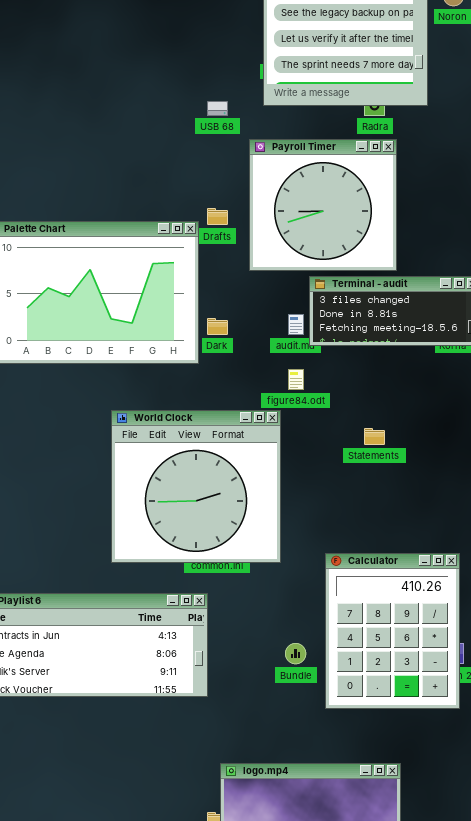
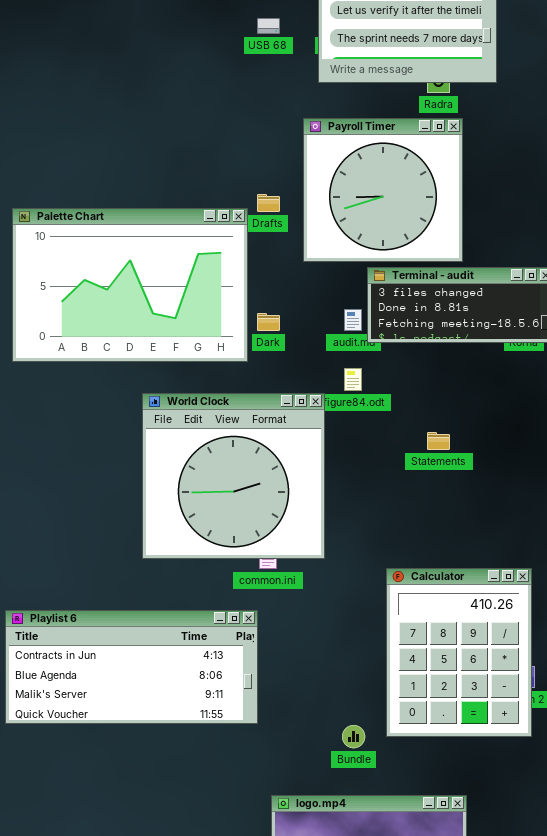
USB 68: [207,101,228,116] -> [257,18,280,34], moved
World Clock: [111,410,281,563] -> [142,393,325,559], moved
Bundle: [285,643,306,664] -> [342,725,365,748], moved

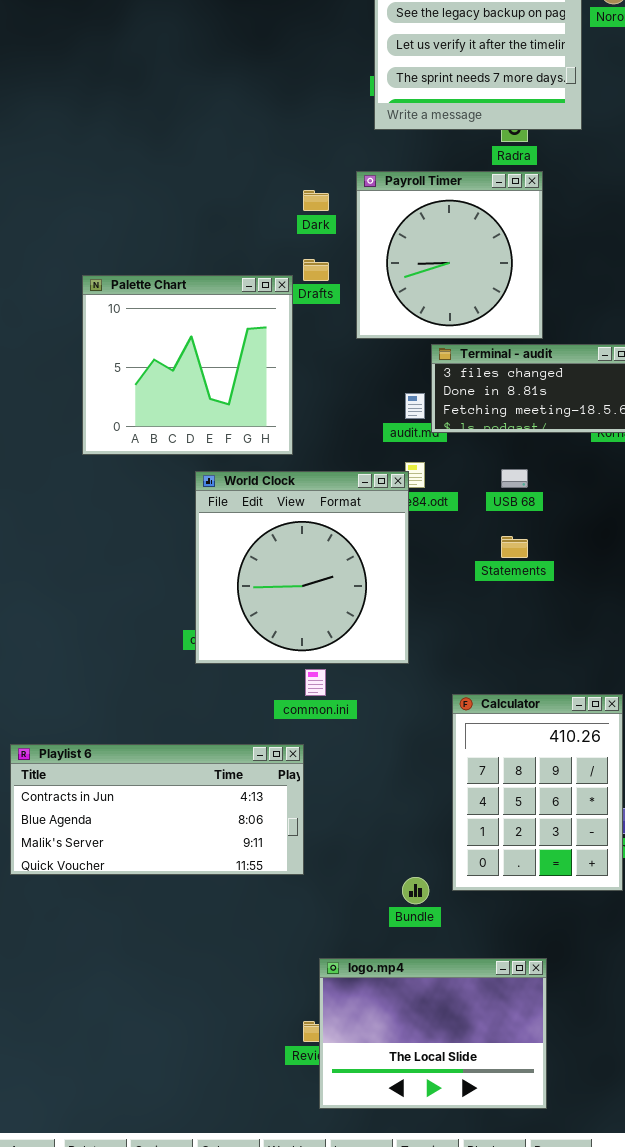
USB 68: [257,18,280,34] -> [501,469,528,488], moved
Palette Chart: [12,208,248,362] -> [82,275,293,455], resized
Dark: [257,313,280,331] -> [303,190,329,211], moved
World Clock: [142,393,325,559] -> [195,471,409,664], moved

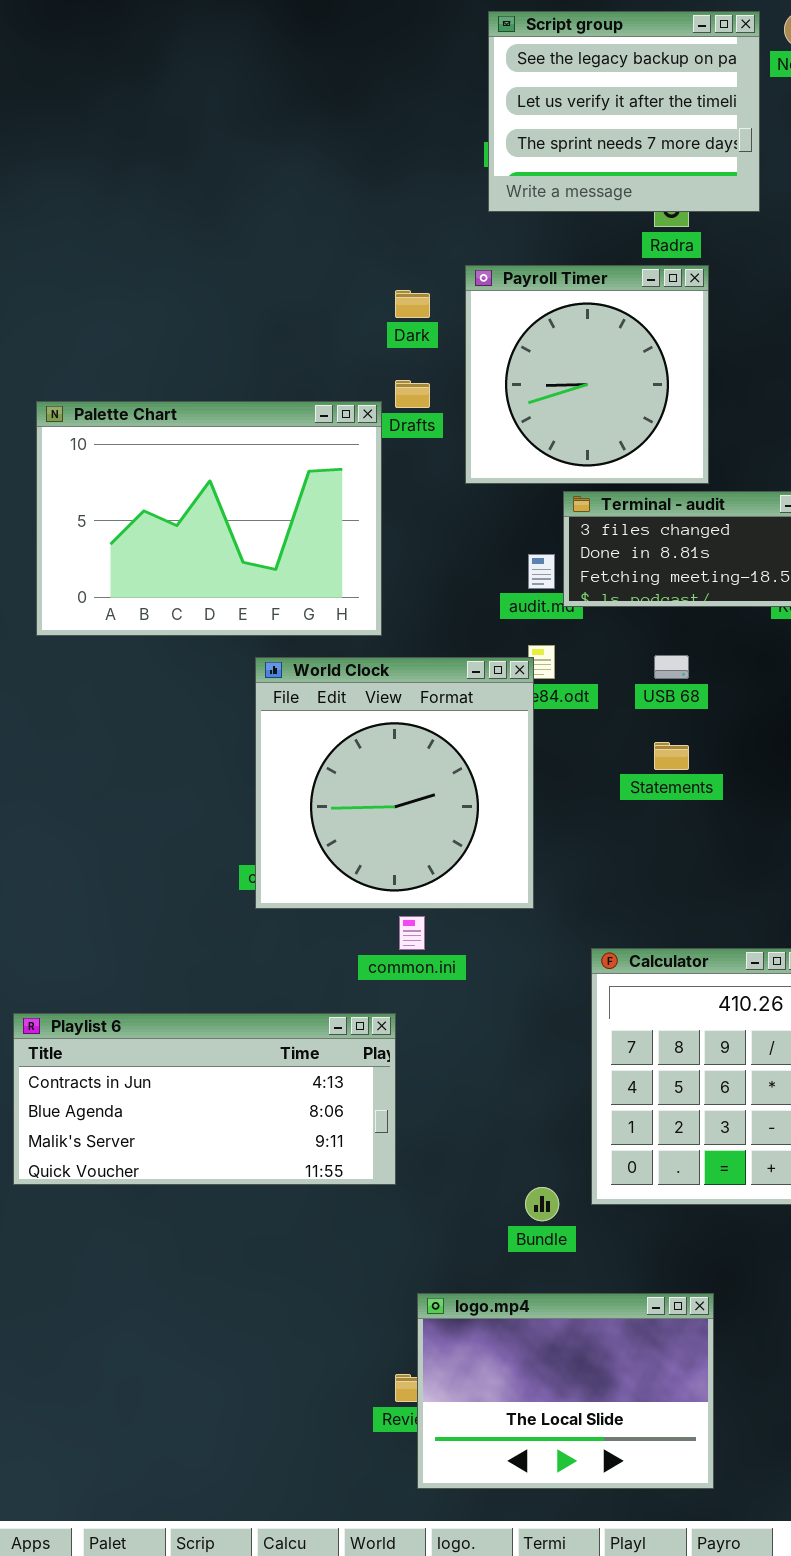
Palette Chart: [82,275,293,455] -> [36,401,382,636], resized

